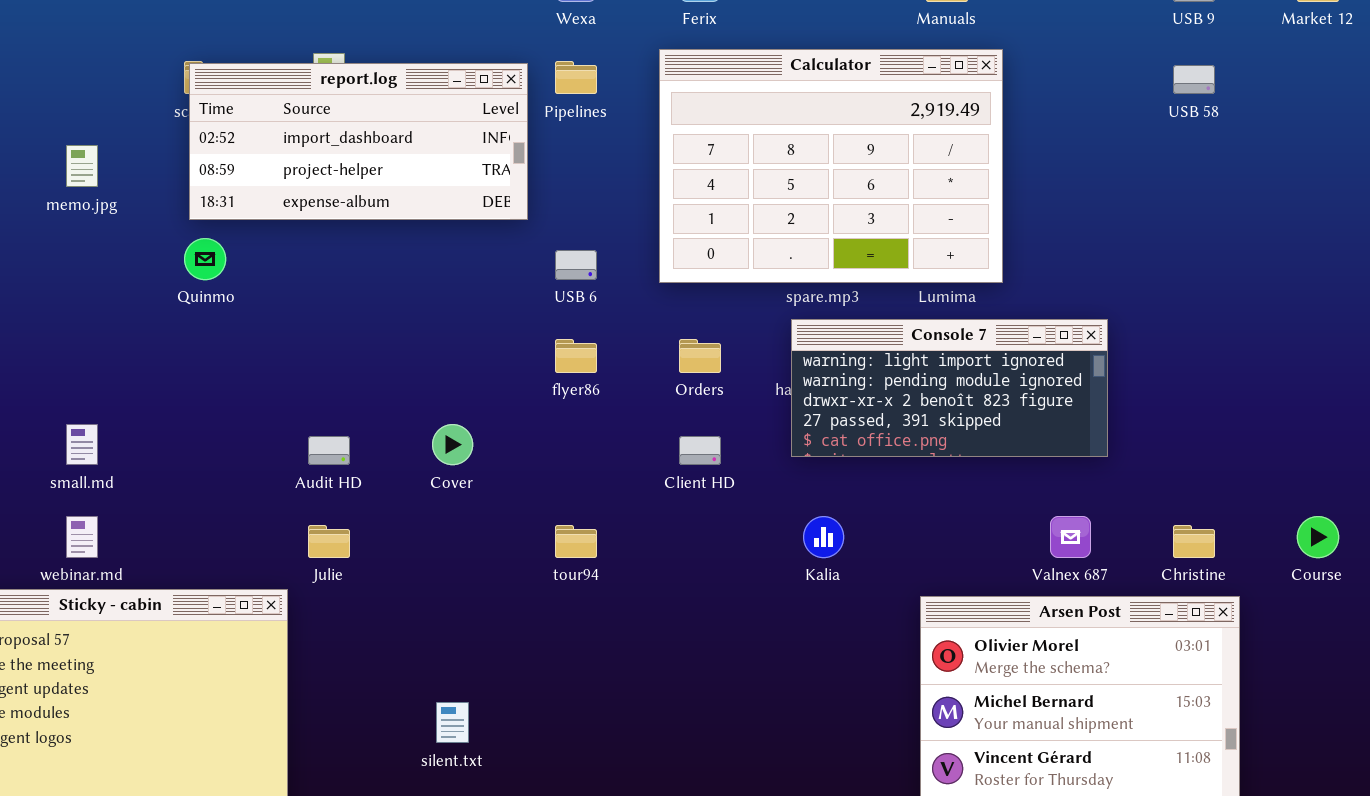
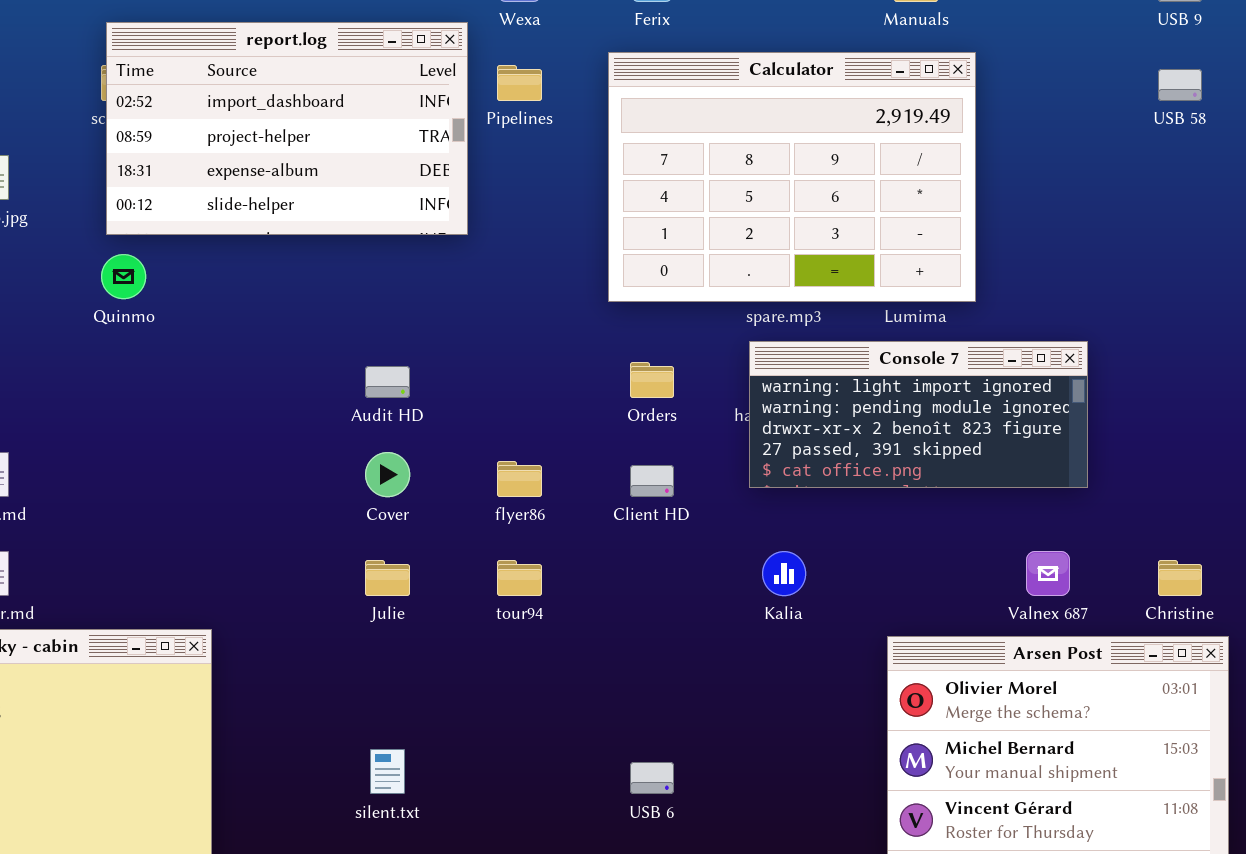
report.log: [189,63,528,220] -> [106,22,468,235], resized
USB 6: [555,250,597,280] -> [630,762,674,794], moved
flyer86: [555,339,597,373] -> [497,461,542,497], moved
Audit HD: [308,436,350,465] -> [365,366,410,398], moved
Julie: [308,525,350,558] -> [365,560,410,596], moved

